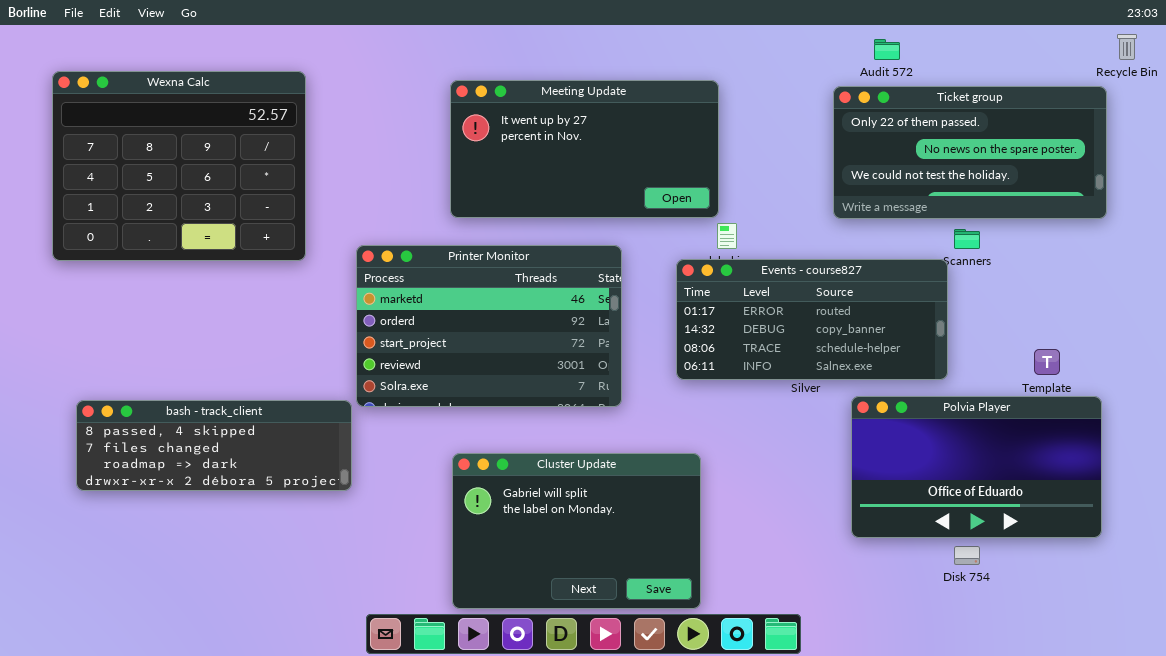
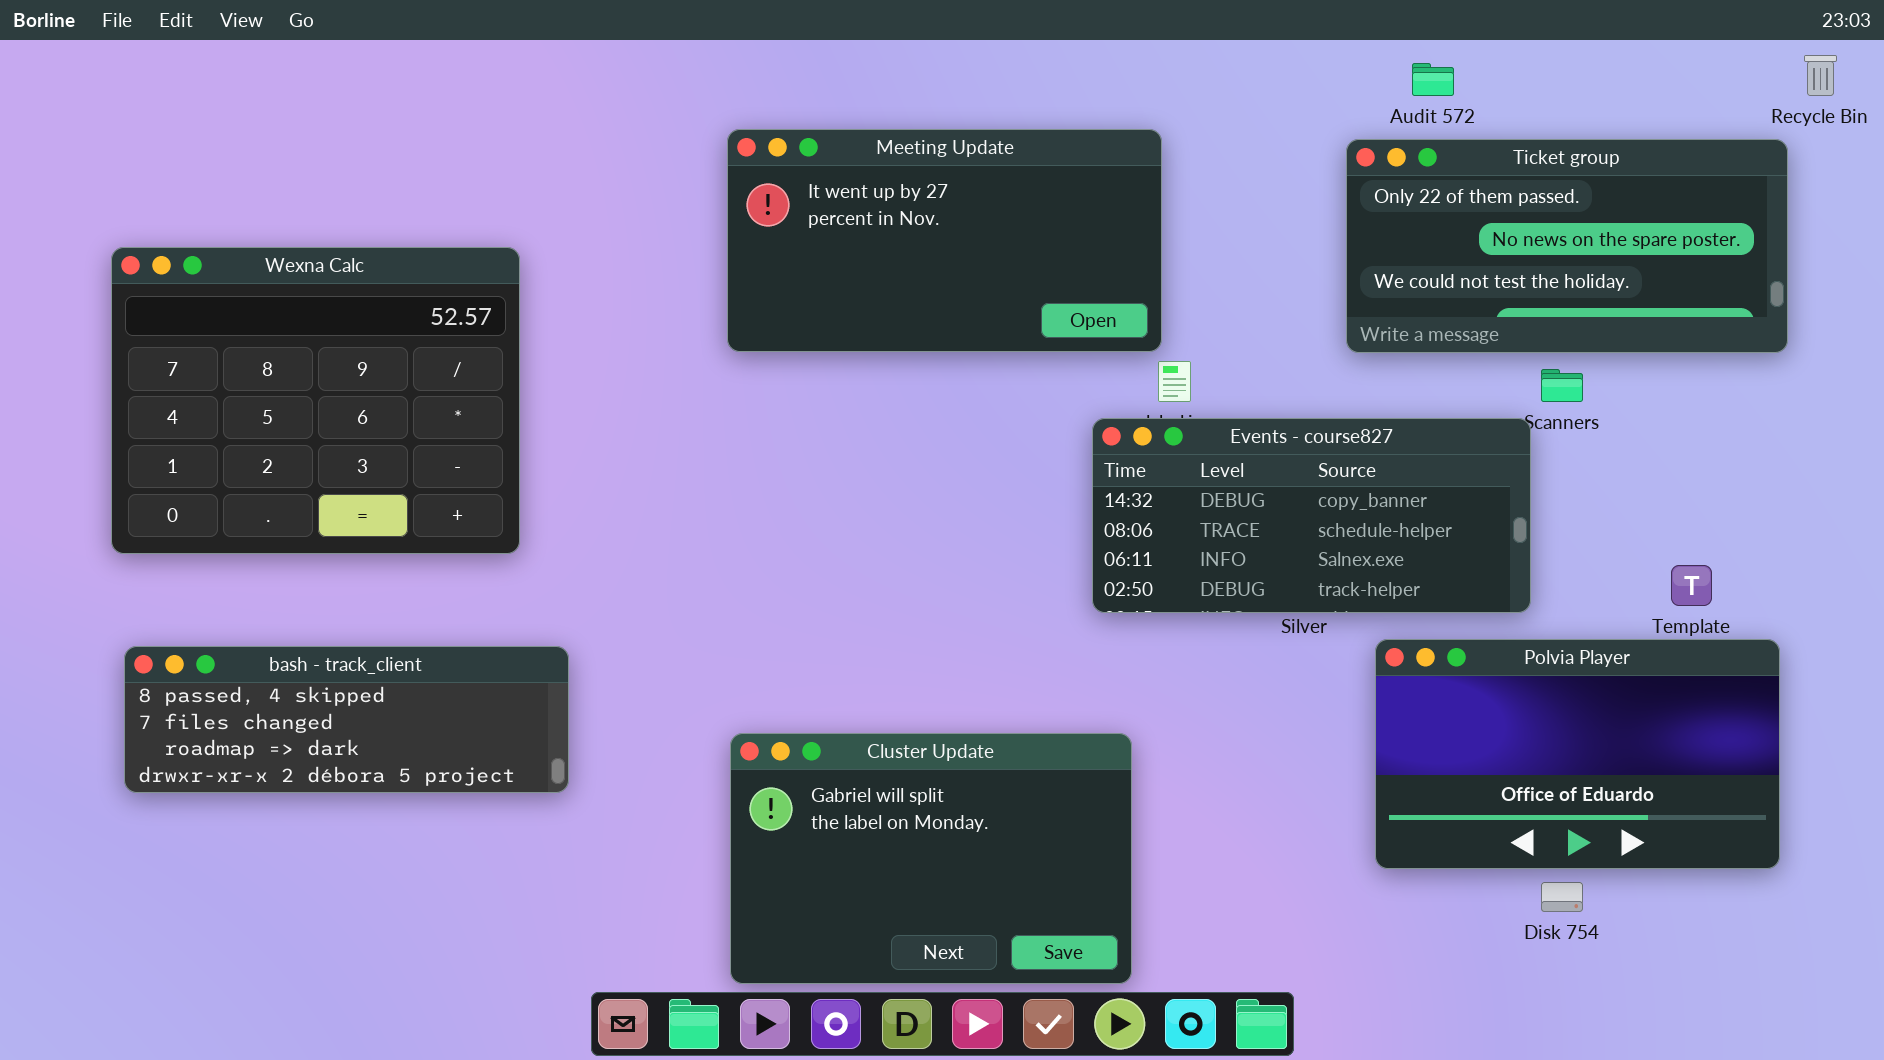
Wexna Calc: [52,71,306,261] -> [111,247,520,554], moved
Printer Monitor: [356,245,622,407] -> none, closed
Events - course827: [676,259,948,380] -> [1092,418,1531,613], scrolled down 1 row

